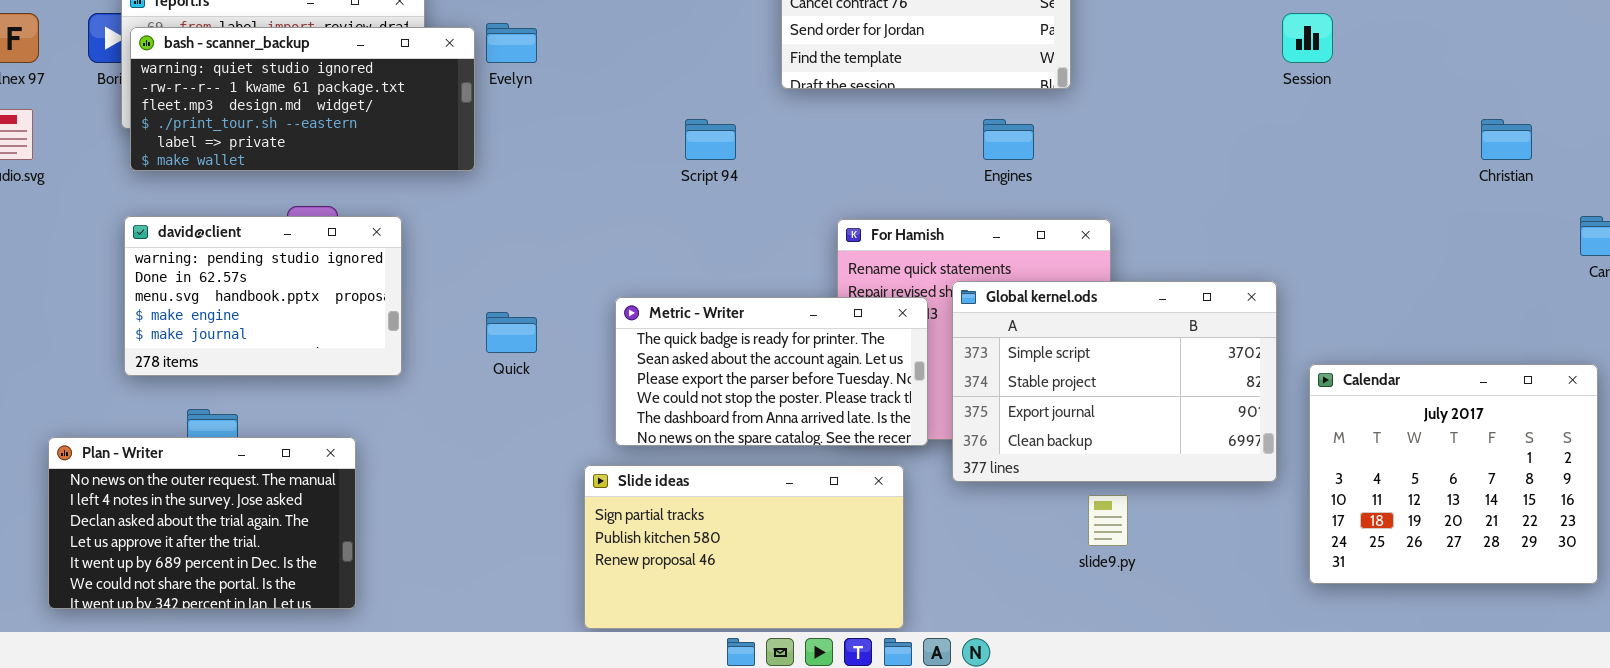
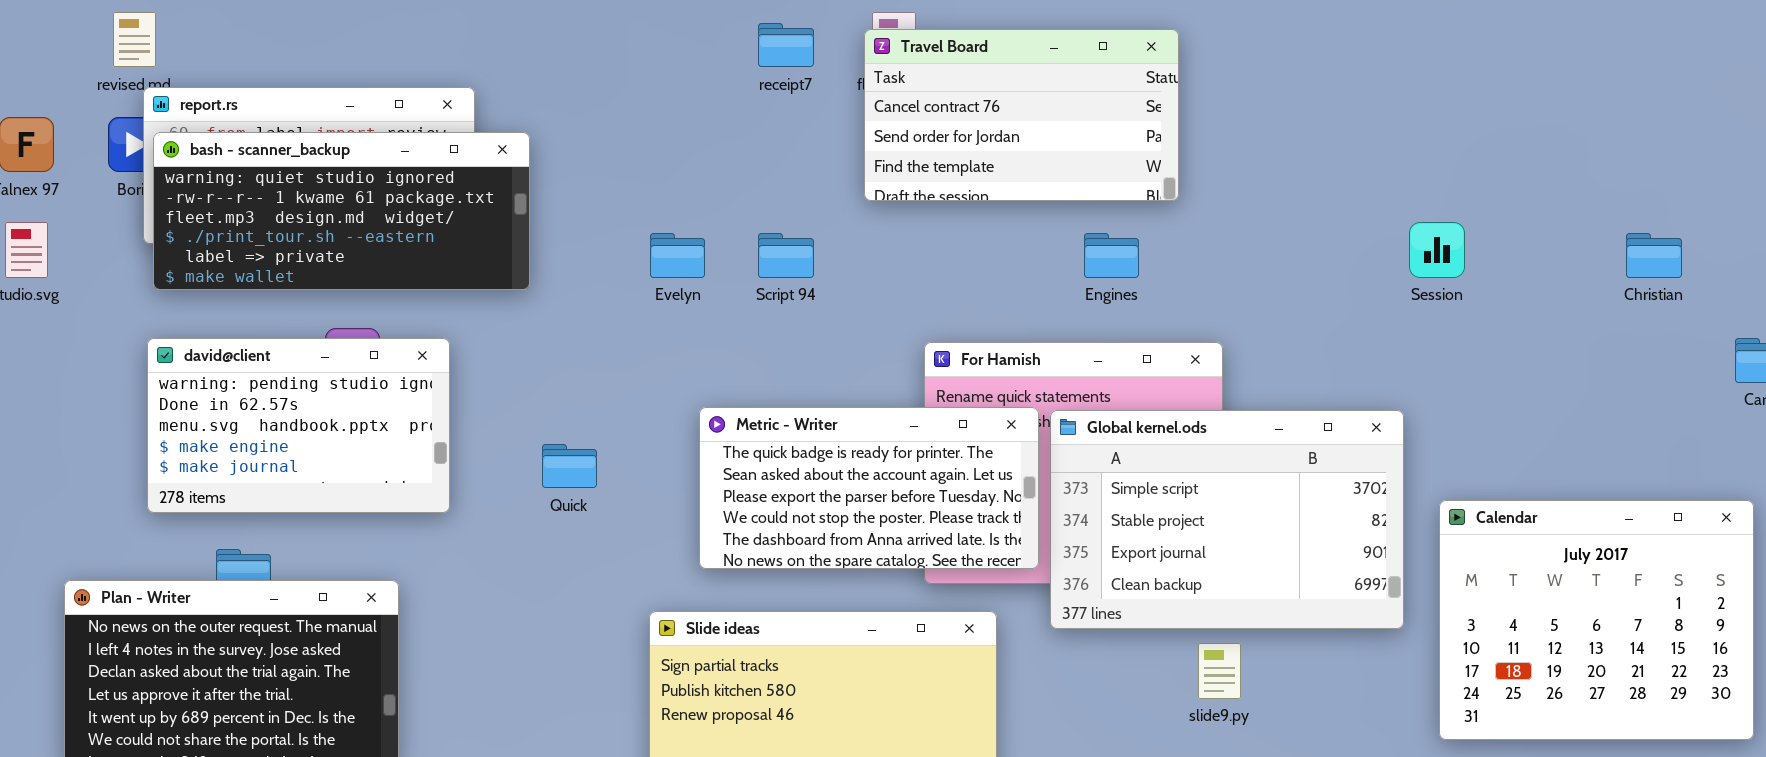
Session: [1282,13,1333,63] -> [1409,222,1465,278], moved
Evelyn: [486,23,537,63] -> [650,233,705,278], moved
Metric - Writer: [615,297,928,446] -> [699,407,1039,569], moved

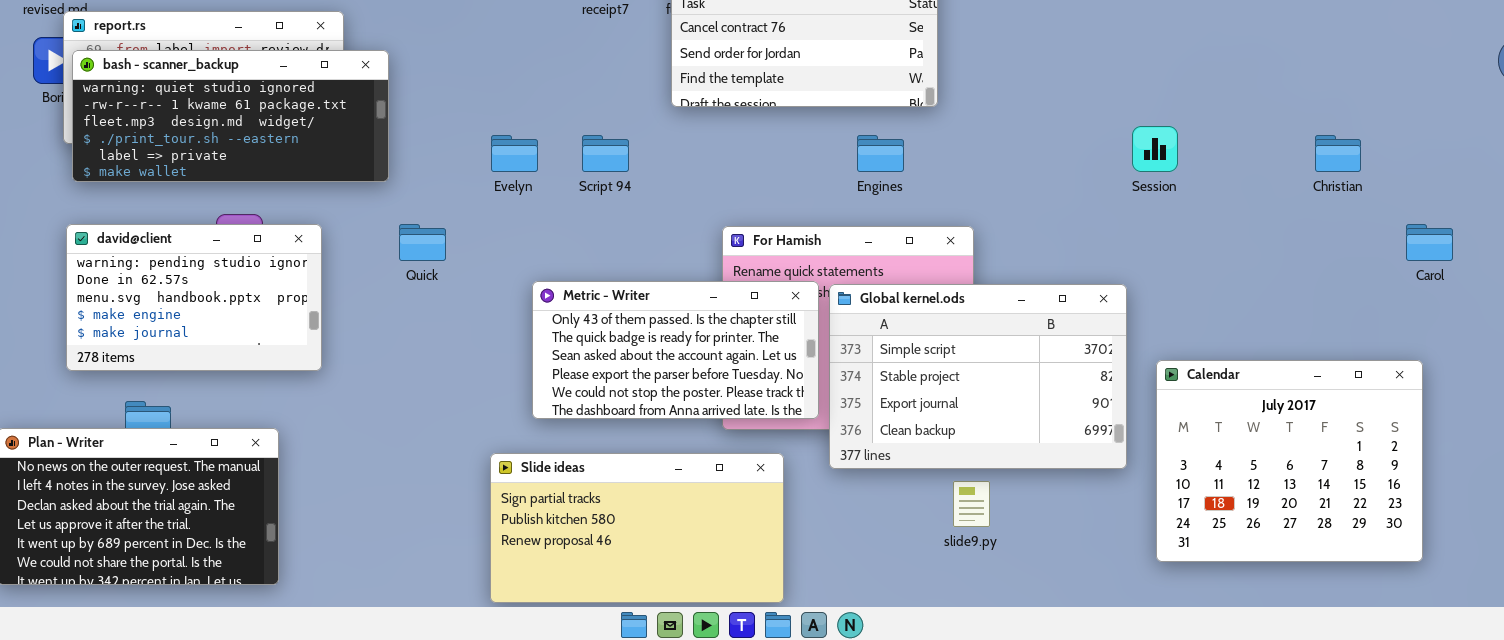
Metric - Writer: [699,407,1039,569] -> [532,281,819,419], scrolled up 1 row
Quick: [542,444,597,488] -> [399,224,446,261], moved

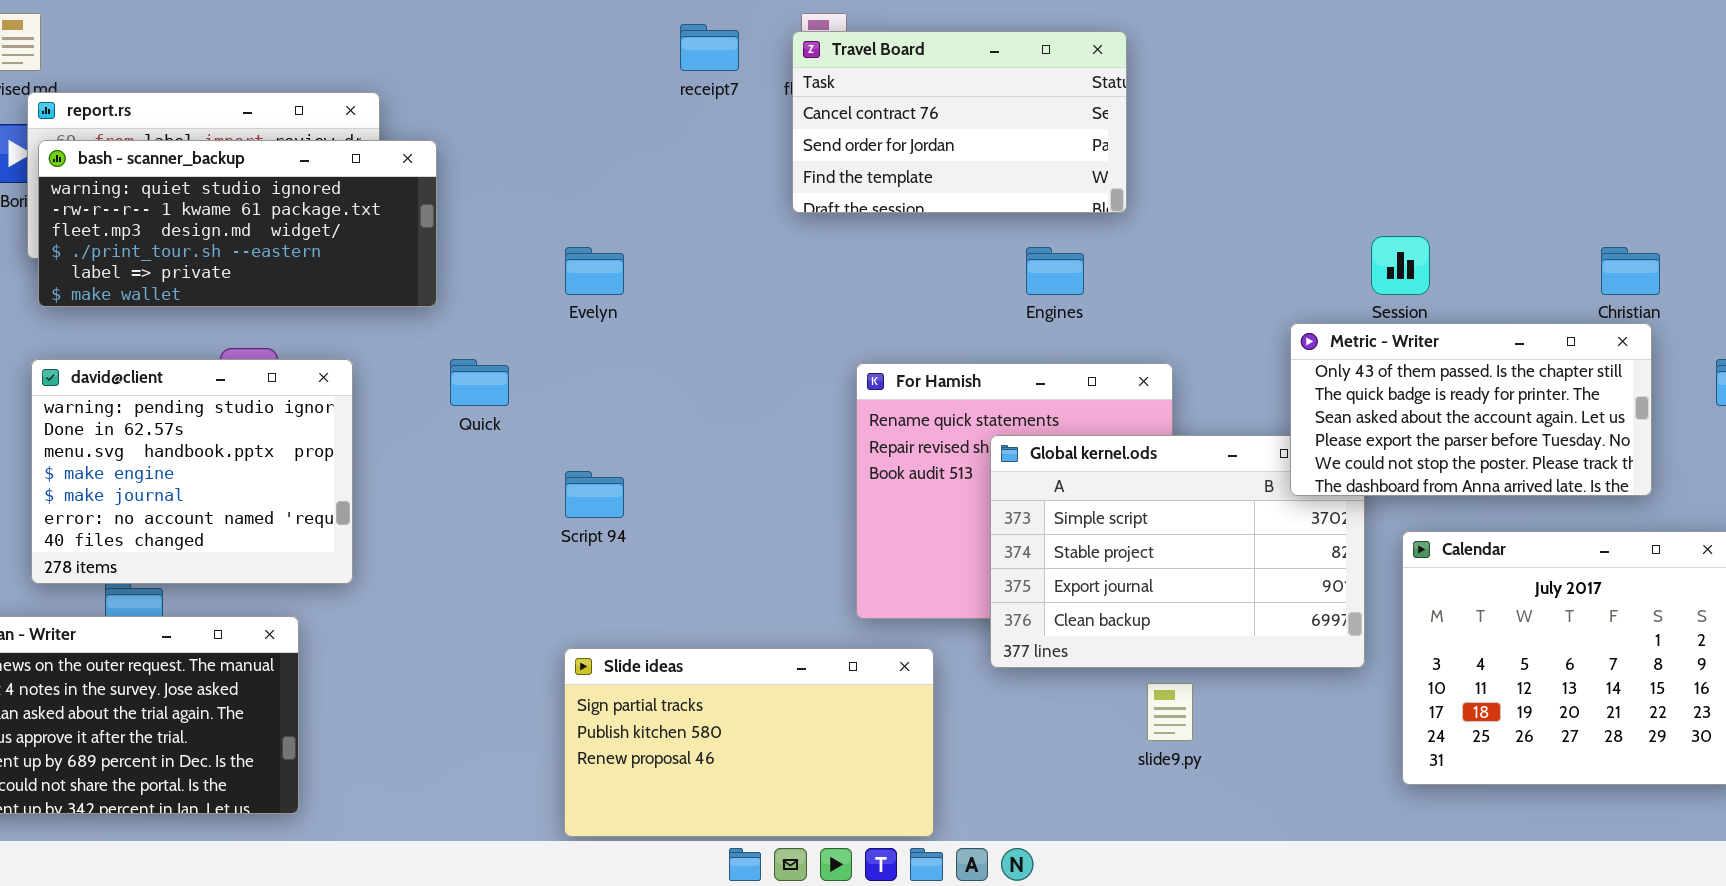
Script 94: [582,135,629,172] -> [565,471,624,518], moved
david@client: [66,224,322,371] -> [31,359,353,584], resized
Metric - Writer: [532,281,819,419] -> [1290,323,1652,496], moved

